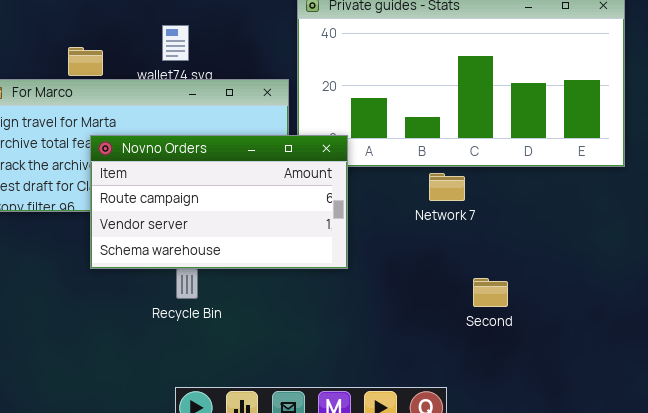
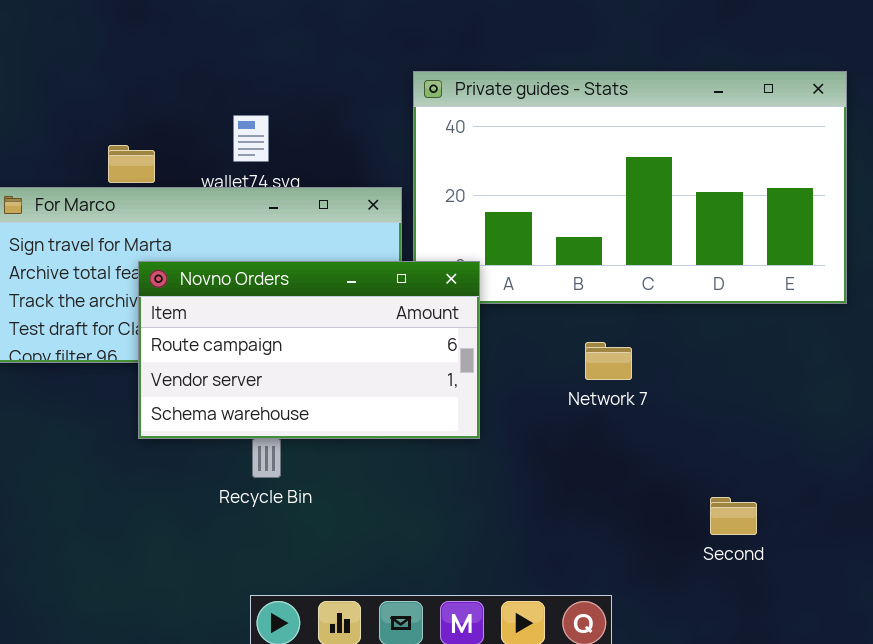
Network 7: [429,173,465,201] -> [585,342,632,380], moved
Second: [473,278,508,307] -> [710,497,757,535], moved

